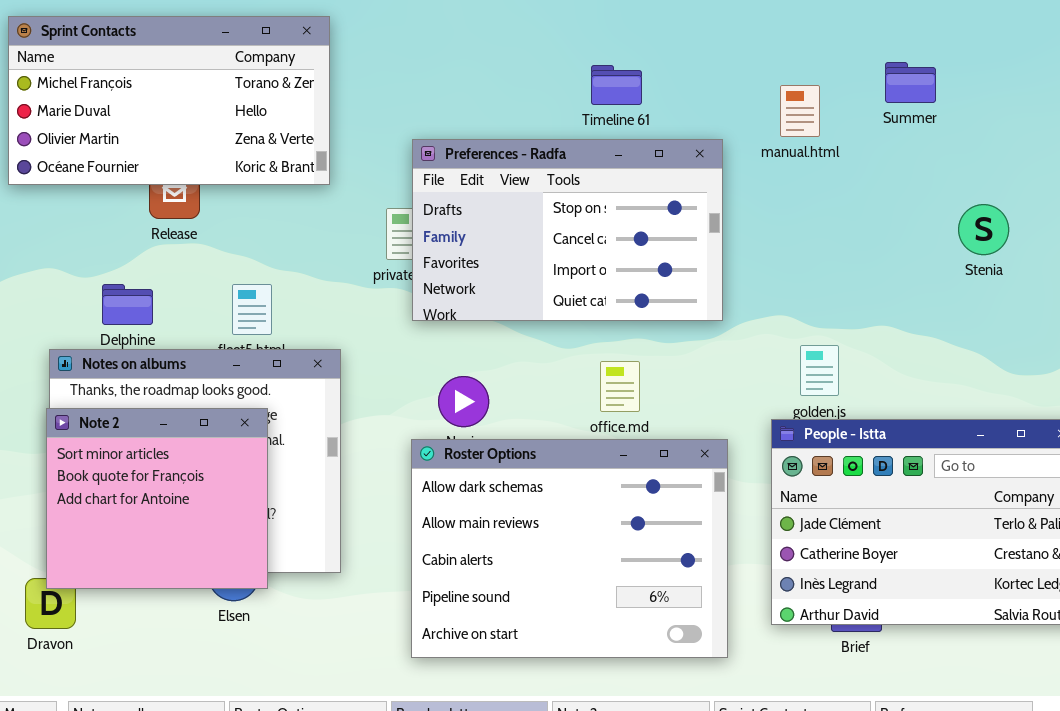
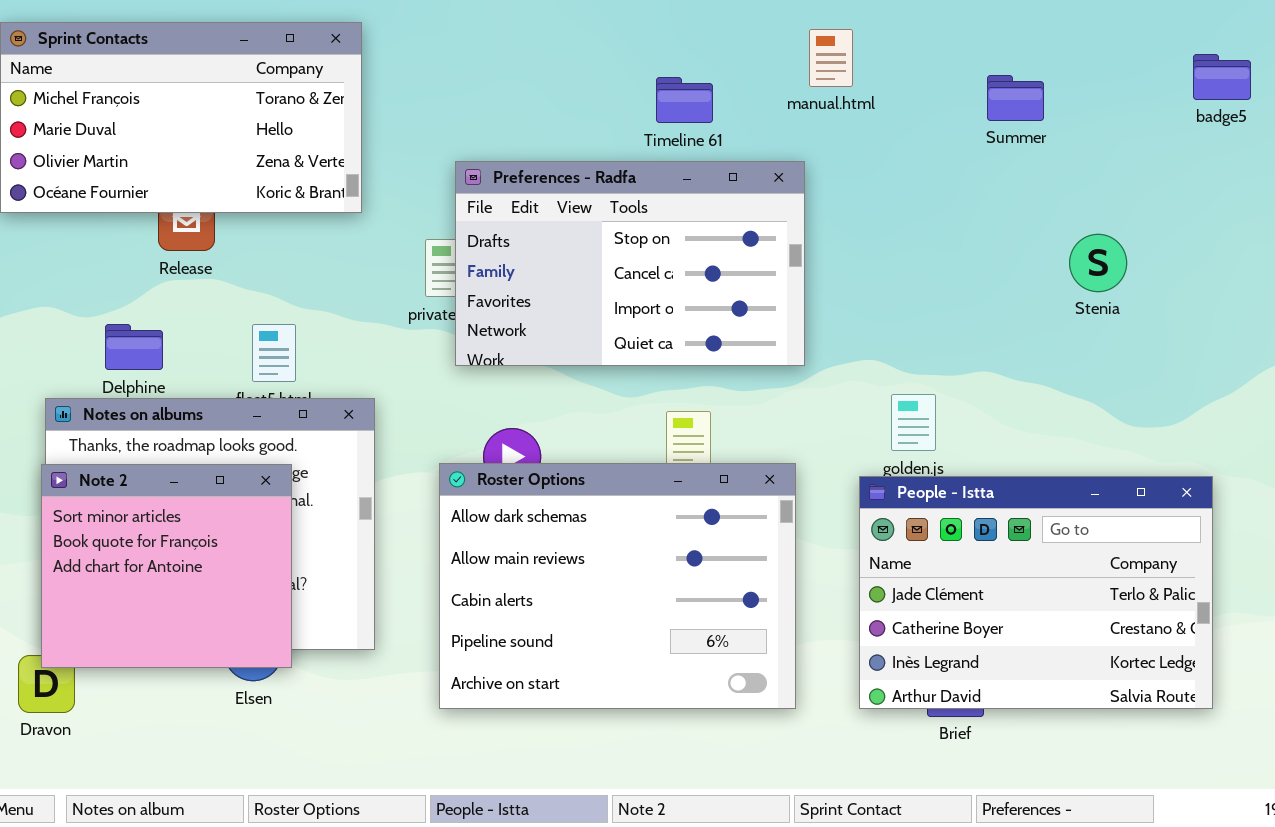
manual.html: [780,85,820,137] -> [809,29,853,87], moved
Roster Options: [411,439,728,658] -> [439,463,796,709], moved

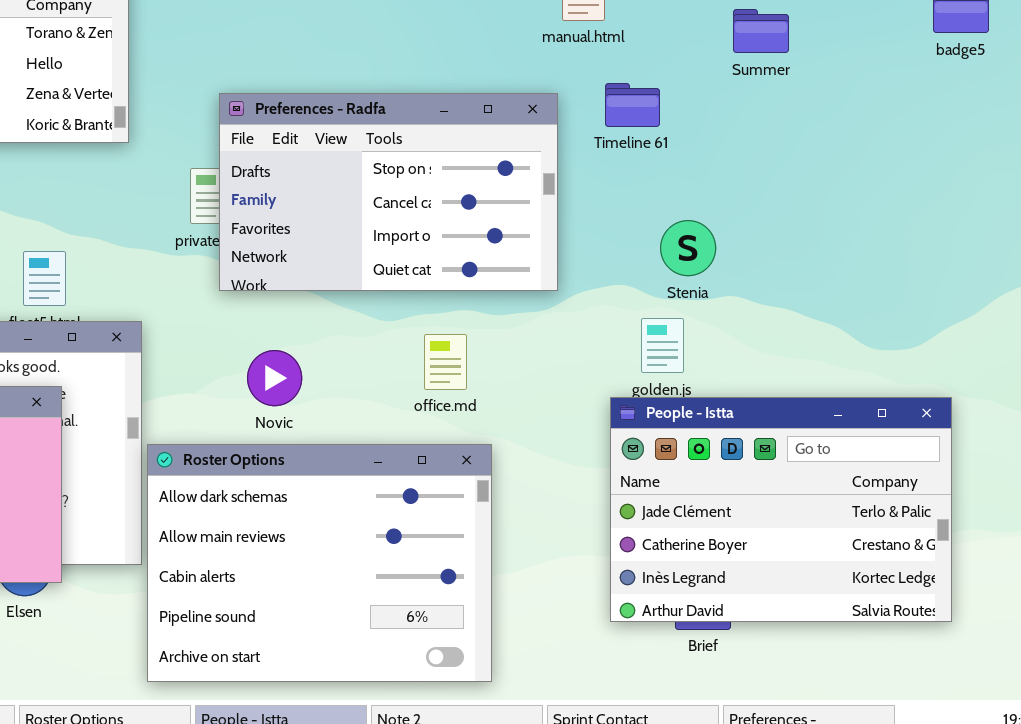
Timeline 61: [656,77,713,123] -> [605,83,660,127], moved
Stenia: [1069,234,1127,292] -> [660,220,716,276], moved
Roster Options: [439,463,796,709] -> [147,444,492,682], moved

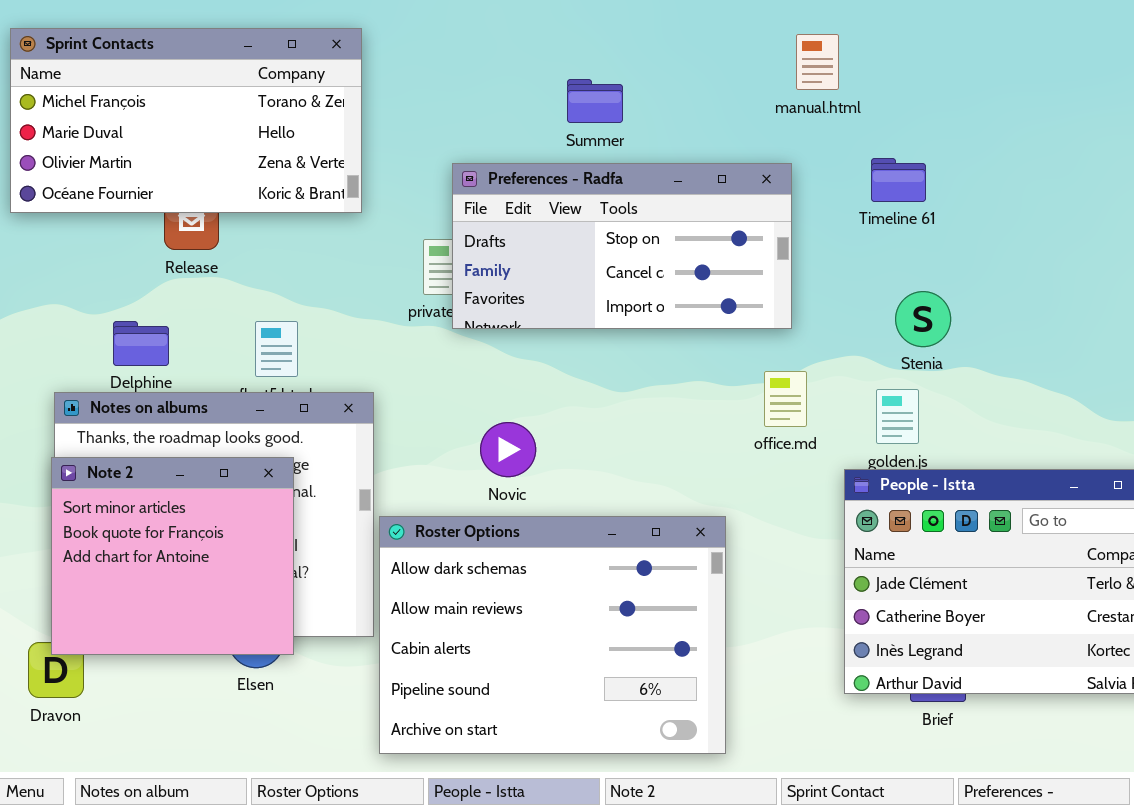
Summer: [733,9,789,53] -> [567,79,623,123], moved
Timeline 61: [605,83,660,127] -> [871,158,926,202], moved
Preferences - Radfa: [219,93,558,291] -> [452,163,792,329], resized
office.md: [424,334,467,390] -> [764,371,807,427], moved

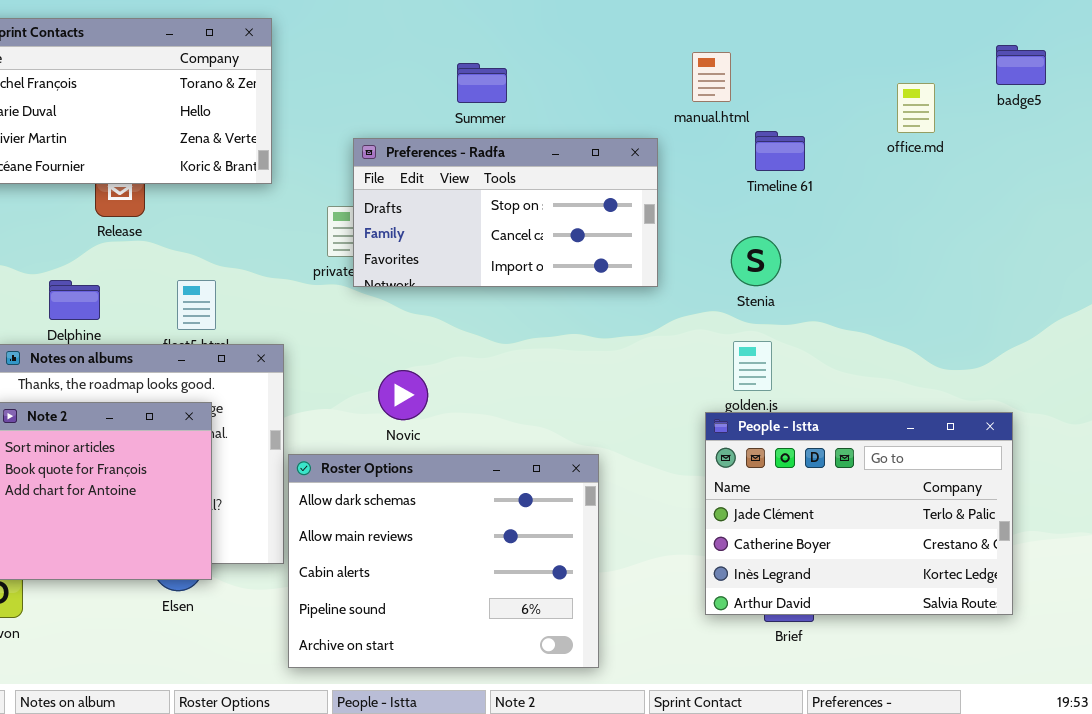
manual.html: [796,34,839,90] -> [692,52,731,102], moved
Timeline 61: [871,158,926,202] -> [755,131,805,171], moved
Stenia: [895,291,951,347] -> [731,236,781,286], moved
office.md: [764,371,807,427] -> [897,83,935,133], moved

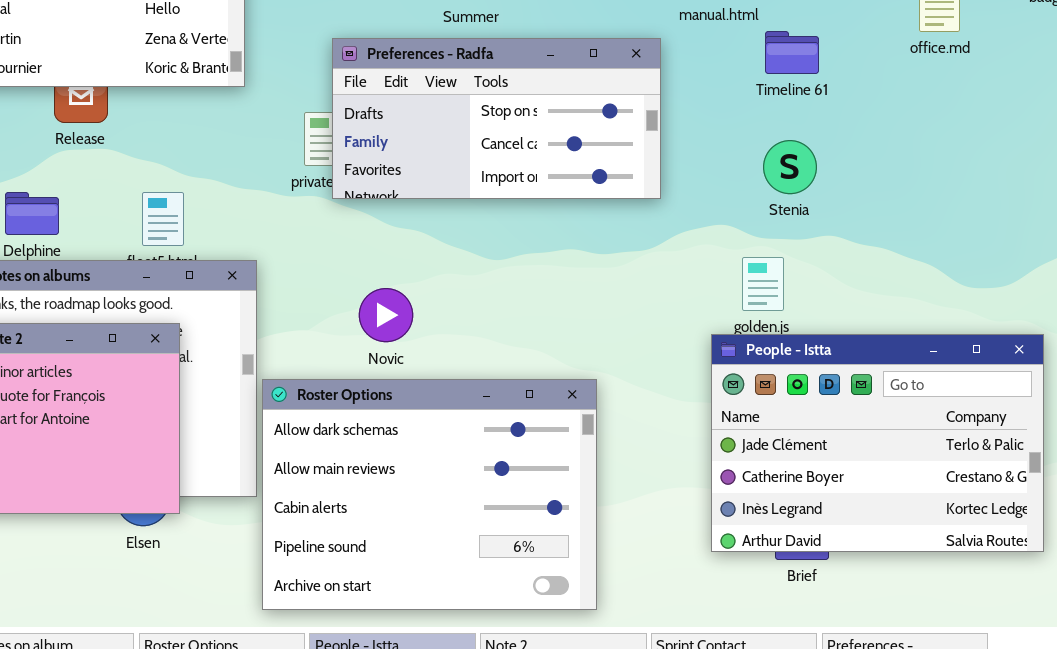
Stenia: [731,236,781,286] -> [763,140,817,194], moved

